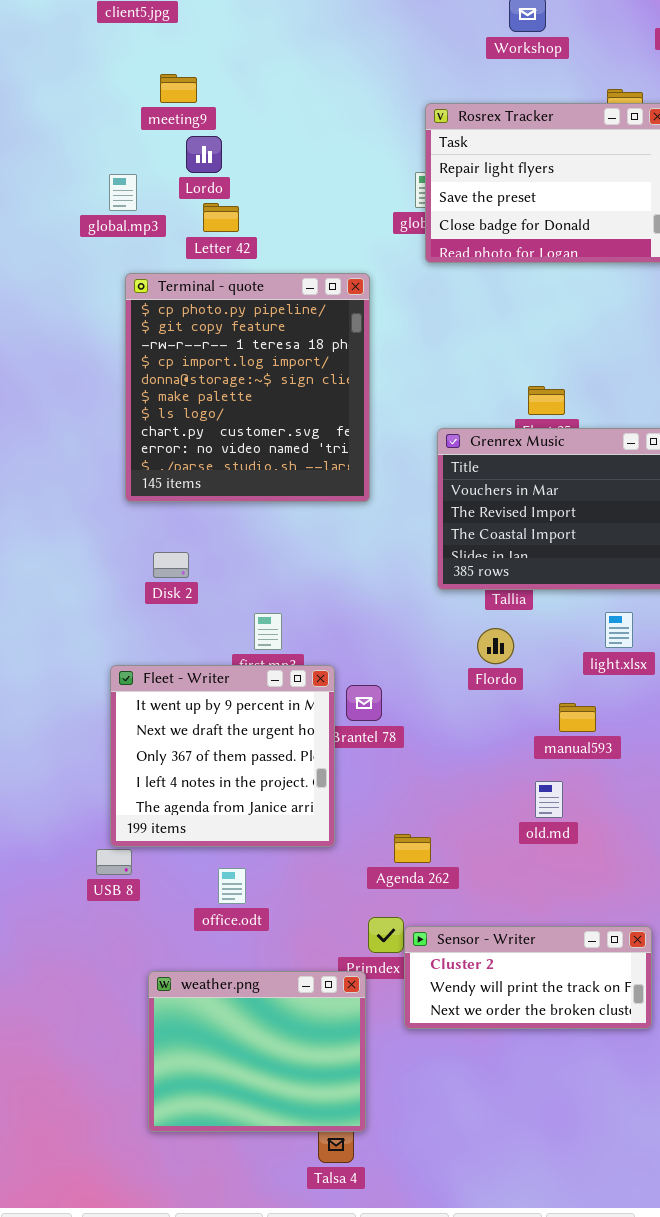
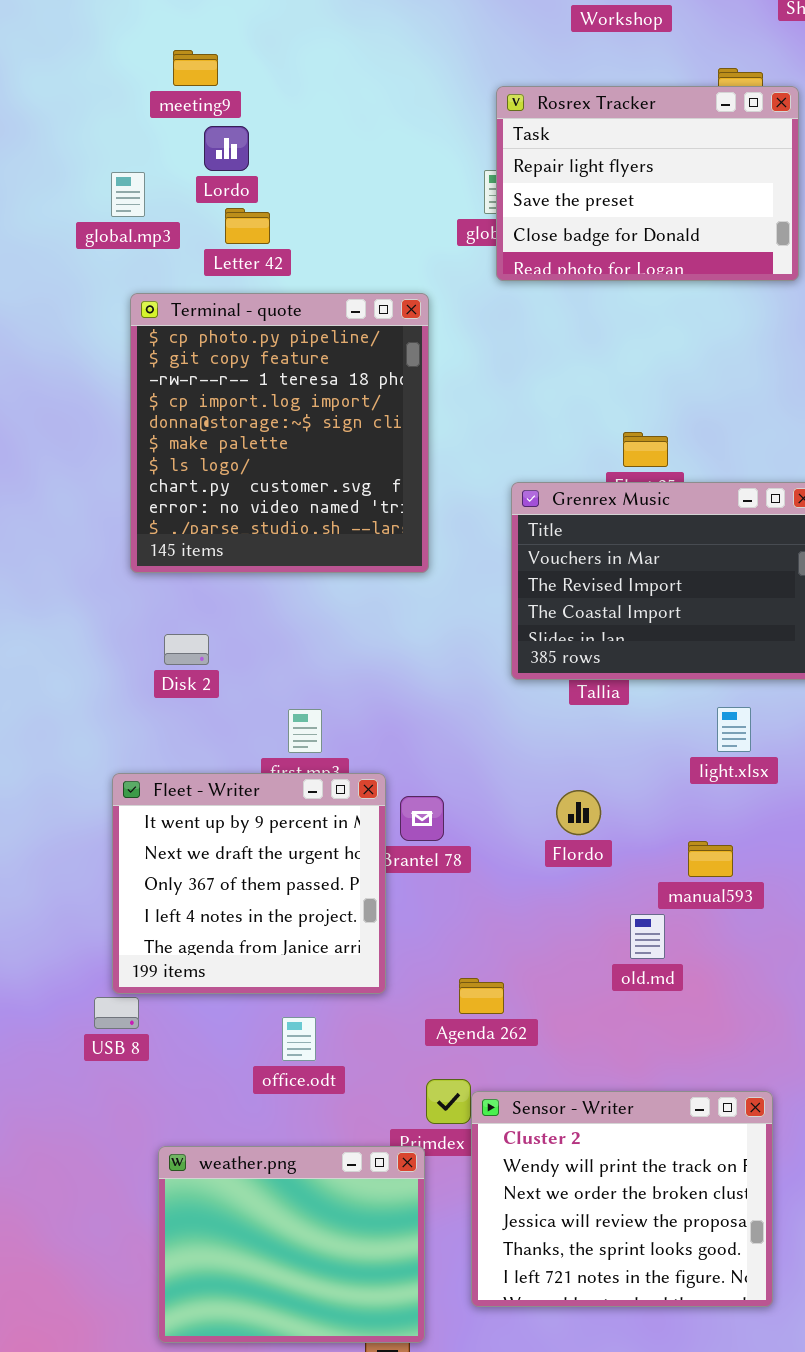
Flordo: [477,628,514,664] -> [556,790,601,835], moved
manual593: [559,703,596,732] -> [688,841,733,877], moved
office.odt: [218,868,246,904] -> [282,1017,316,1061], moved
Sensor - Writer: [404,926,652,1029] -> [471,1091,773,1307], resized

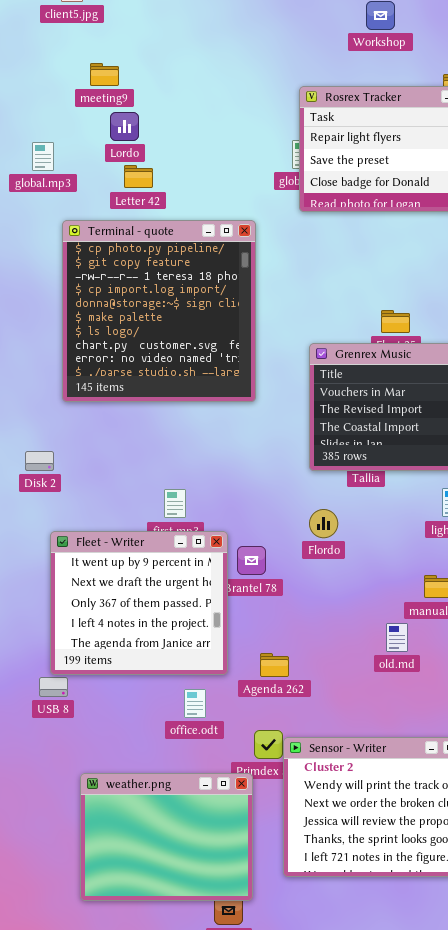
global.mp3: [111,172,145,217] -> [32,142,54,171], moved
Disk 2: [164,634,209,665] -> [25,451,54,471], moved
Flordo: [556,790,601,835] -> [309,509,338,538], moved
Agenda 262: [459,978,504,1014] -> [260,653,289,677], moved
office.odt: [282,1017,316,1061] -> [184,689,206,718], moved

